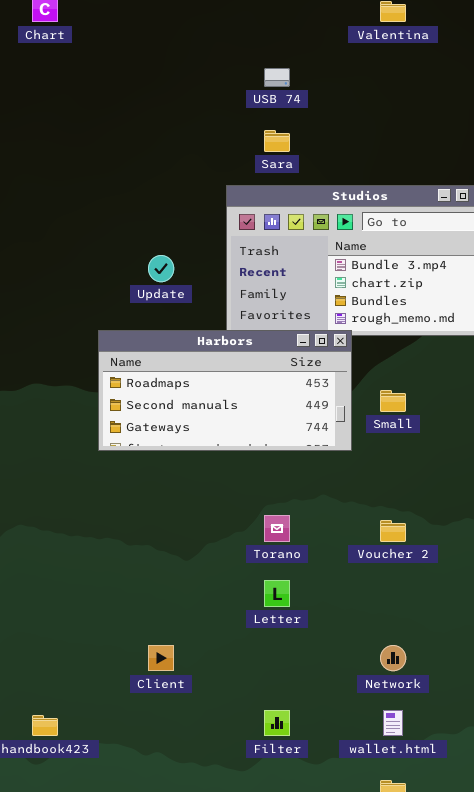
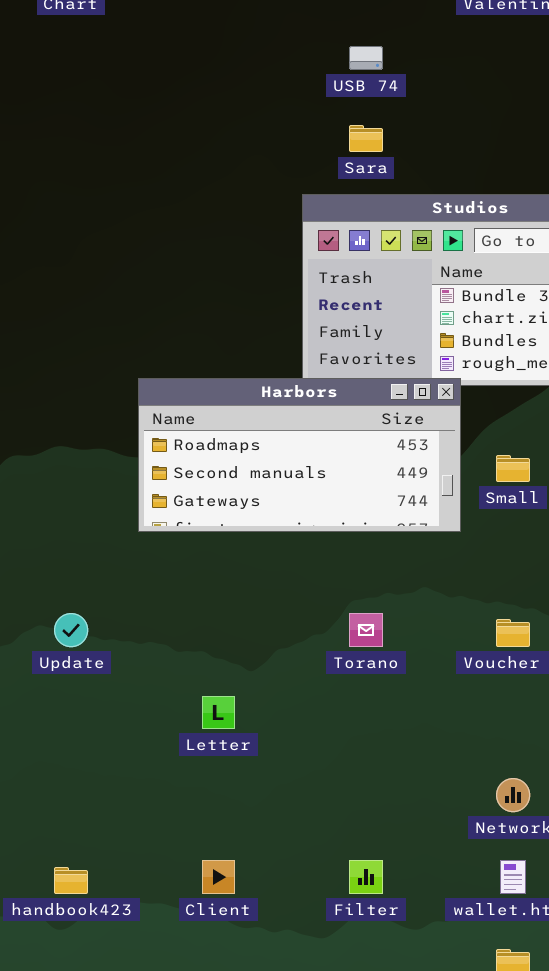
Update: [148,255,174,282] -> [54,613,88,647], moved
Letter: [264,580,290,607] -> [202,696,235,729], moved
Client: [148,645,174,671] -> [202,860,235,894], moved

